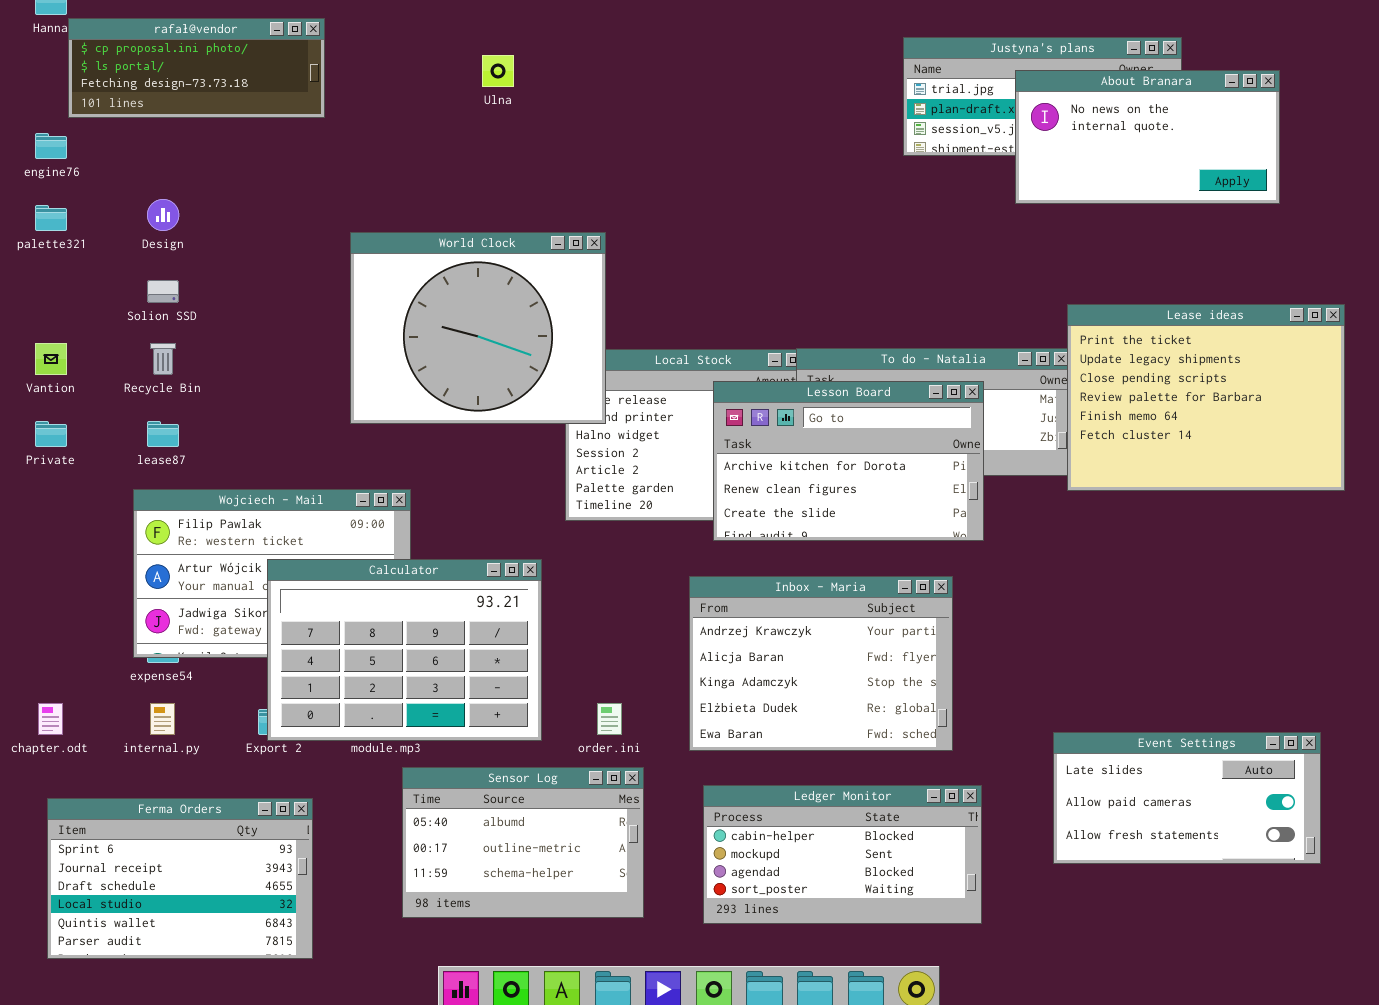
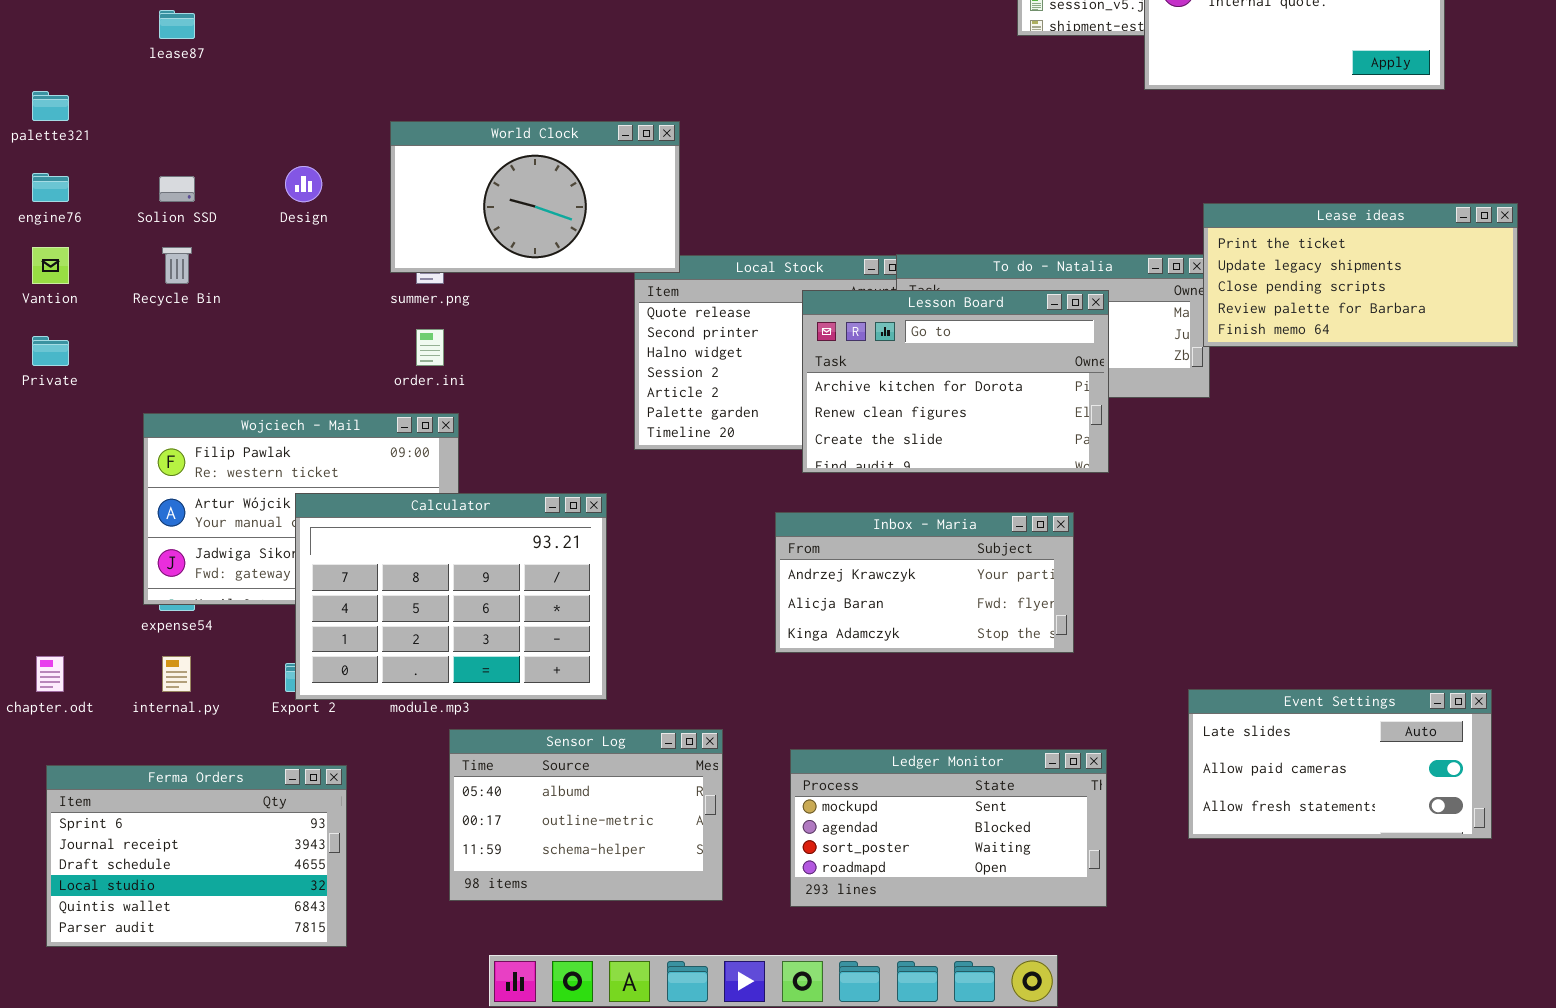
engine76: [35,133,67,159] -> [32,173,69,202], moved
Design: [147,199,179,231] -> [285,166,322,202], moved
World Clock: [350,232,606,424] -> [390,121,680,273], resized
Lease ideas: [1067,304,1345,491] -> [1203,203,1518,347], resized
lease87: [147,421,179,447] -> [159,10,195,39], moved
Inbox - Maria: [689,576,953,751] -> [775,512,1074,653], resized
order.ini: [597,703,622,735] -> [416,329,444,366], moved
Ledger Monitor: [703,785,982,924] -> [790,749,1107,907], scrolled down 1 row

